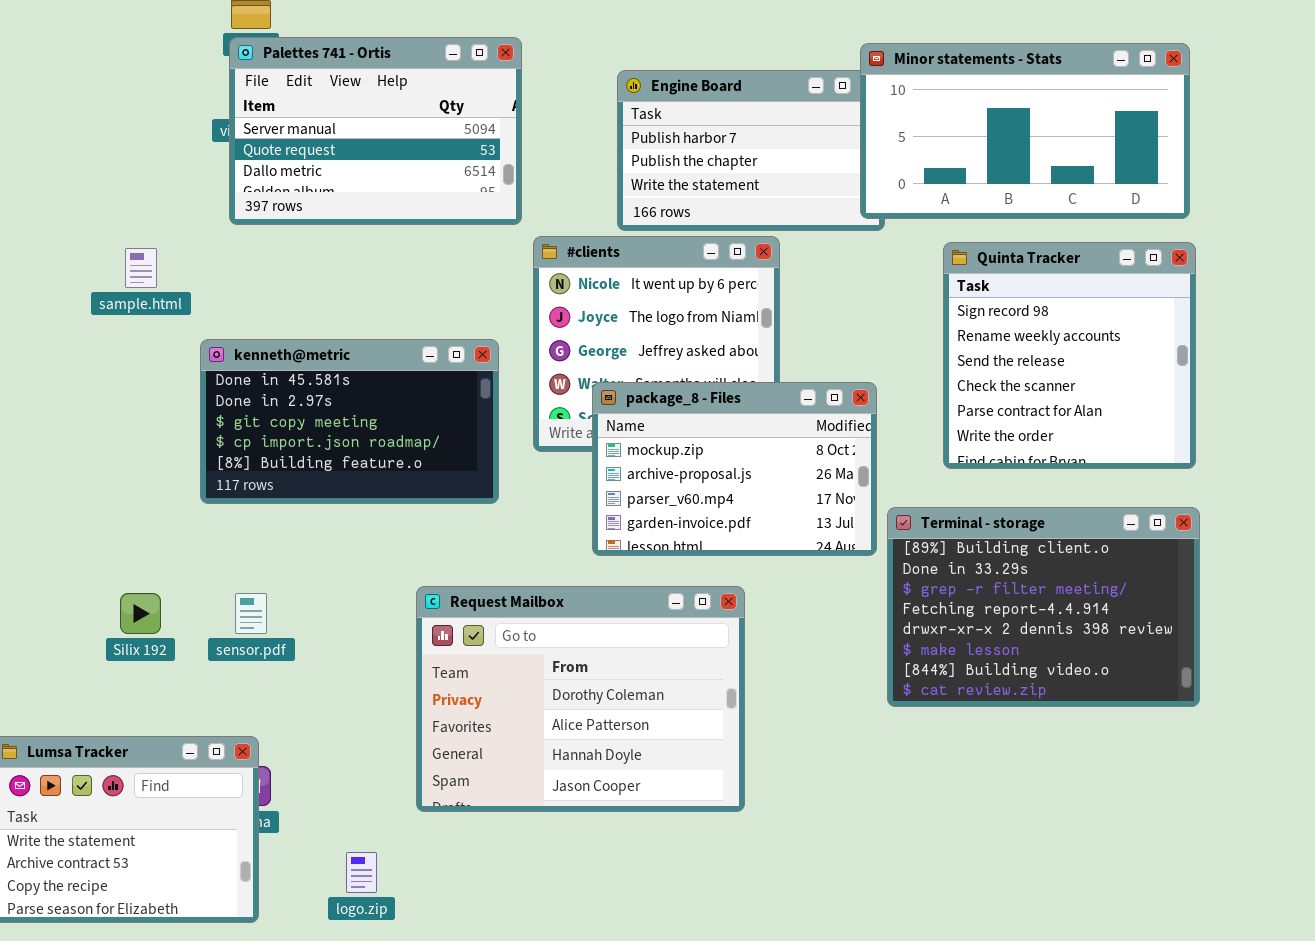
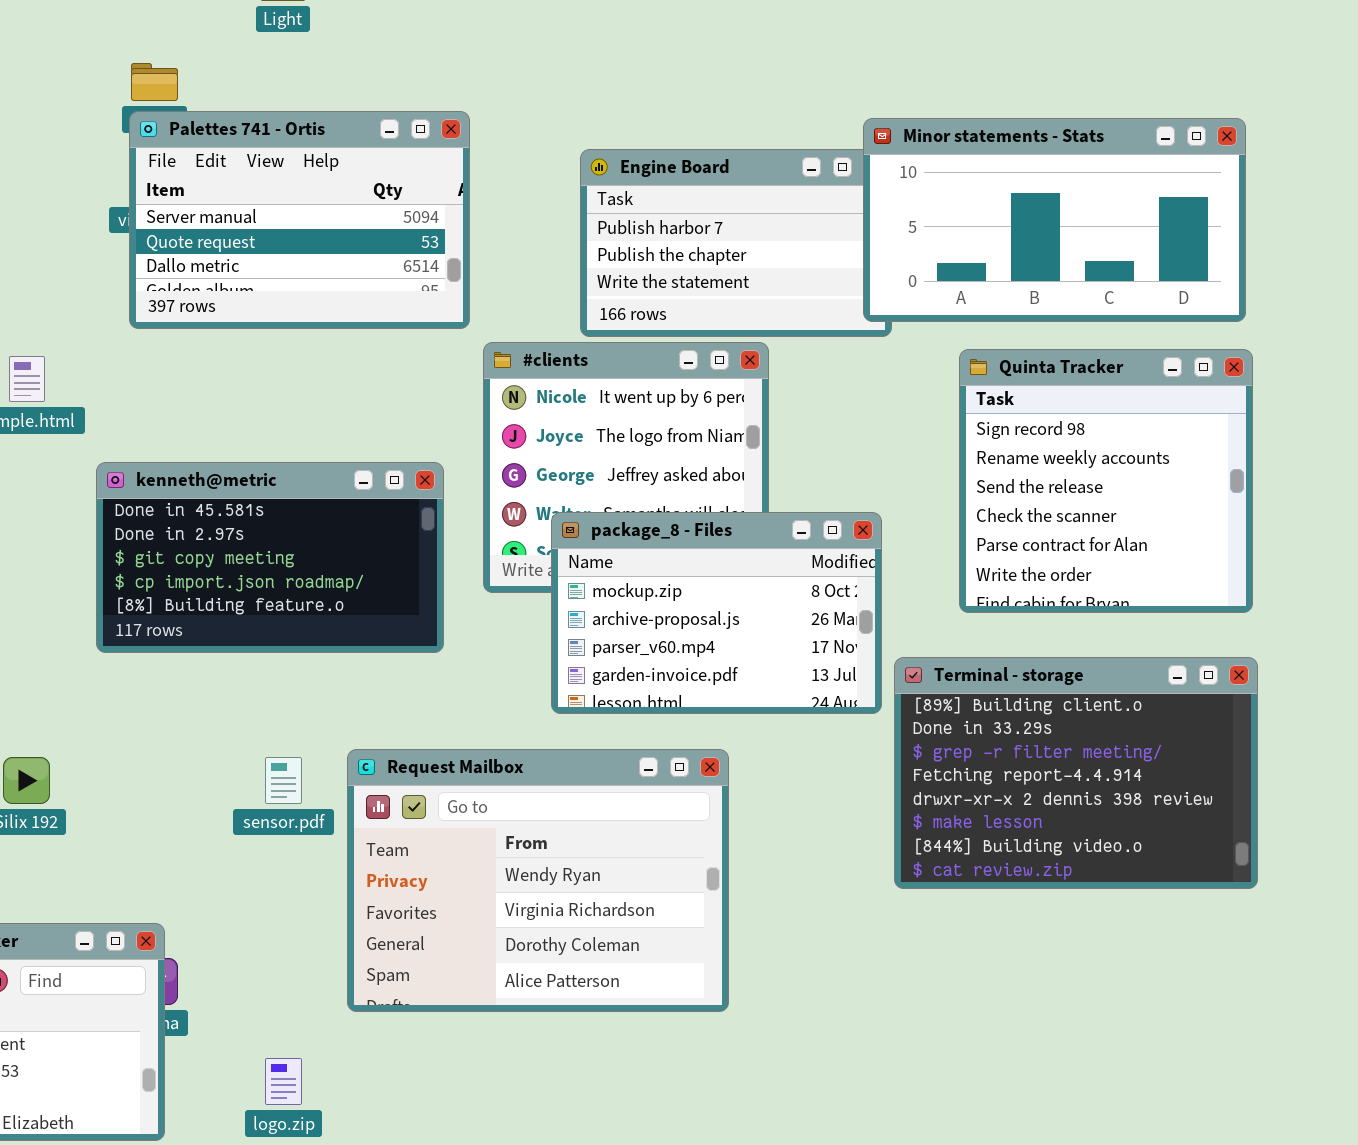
Request Mailbox: [416,586,745,812] -> [347,749,729,1012], scrolled up 2 rows
sensor.pdf: [235,593,267,634] -> [265,757,302,804], moved

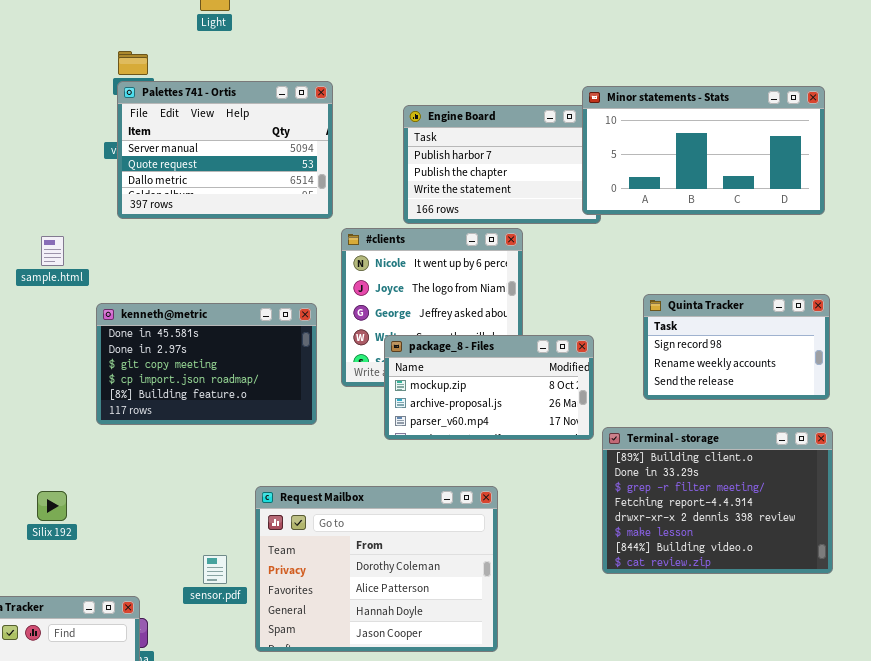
Quinta Tracker: [959,349,1253,613] -> [643,294,830,400], resized
package_8 - Files: [551,512,882,714] -> [384,335,594,440], resized
Request Mailbox: [347,749,729,1012] -> [255,486,498,652], scrolled down 2 rows
sensor.pdf: [265,757,302,804] -> [203,555,227,584], moved

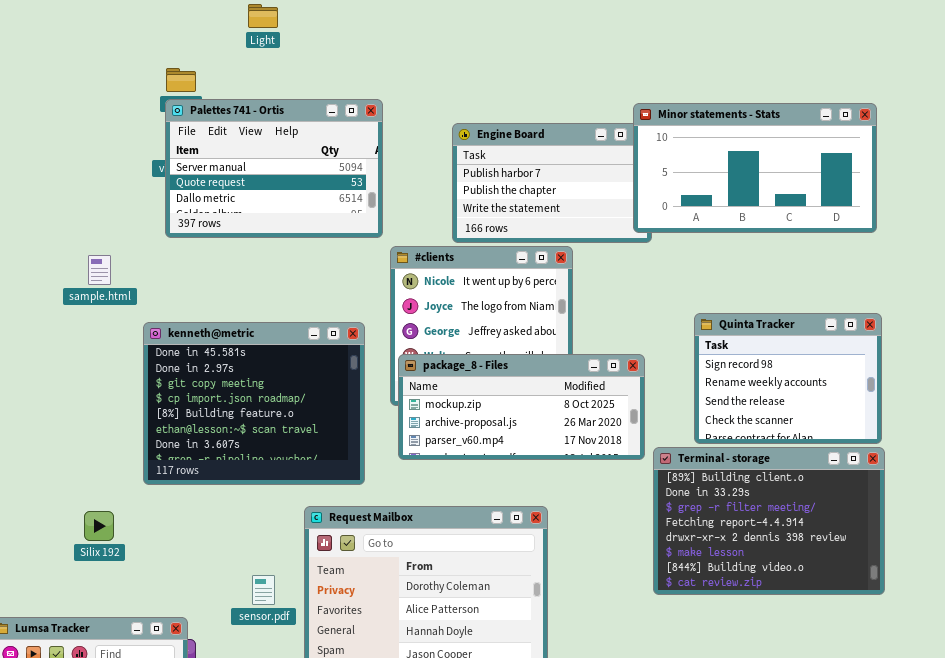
Quinta Tracker: [643,294,830,400] -> [694,313,882,444], resized
kenneth@metric: [96,303,317,425] -> [143,322,365,485], resized
package_8 - Files: [384,335,594,440] -> [398,354,645,460], resized

